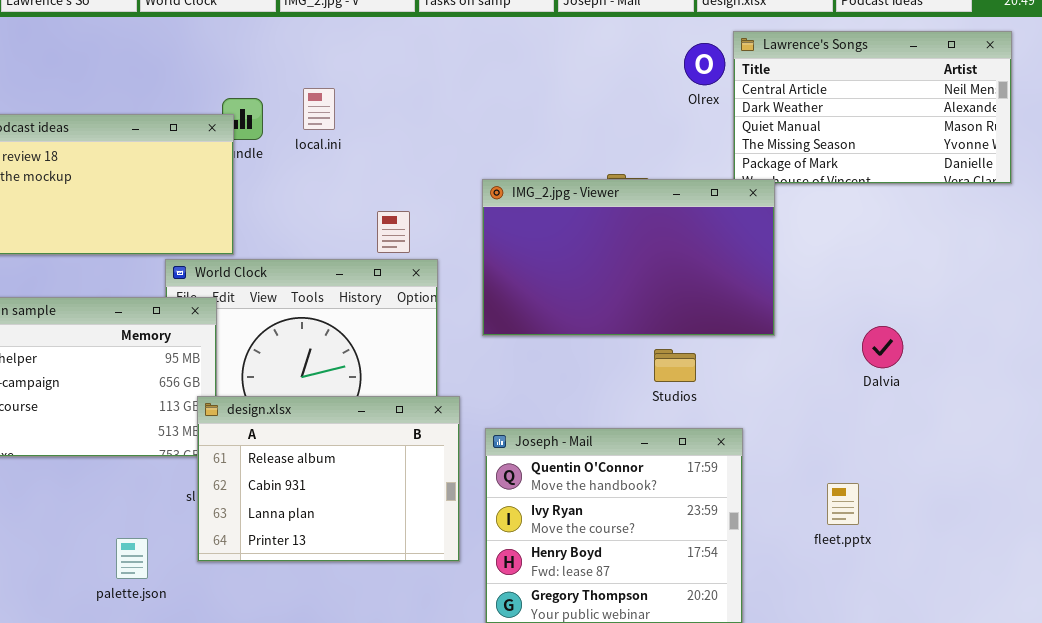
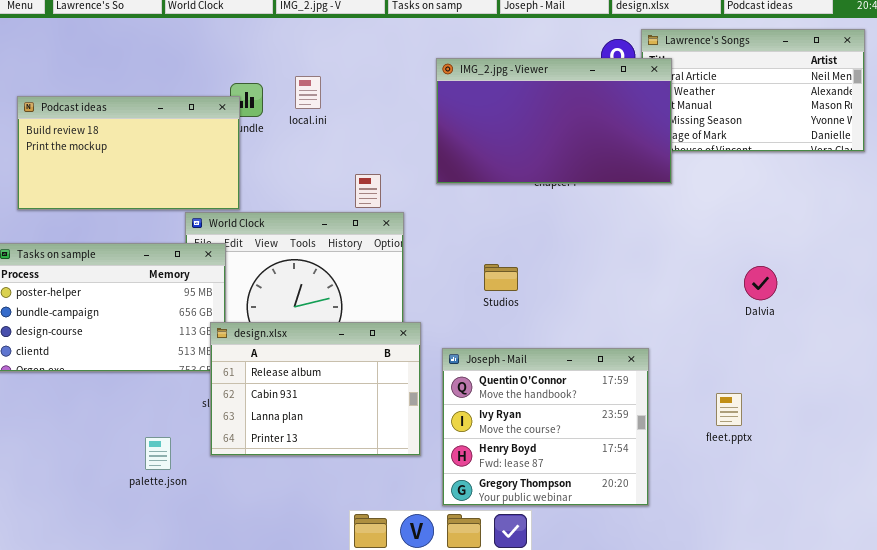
IMG_2.jpg - Viewer: [482,179,775,336] -> [436,58,672,184], moved
Studios: [654,349,696,382] -> [484,264,518,291], moved

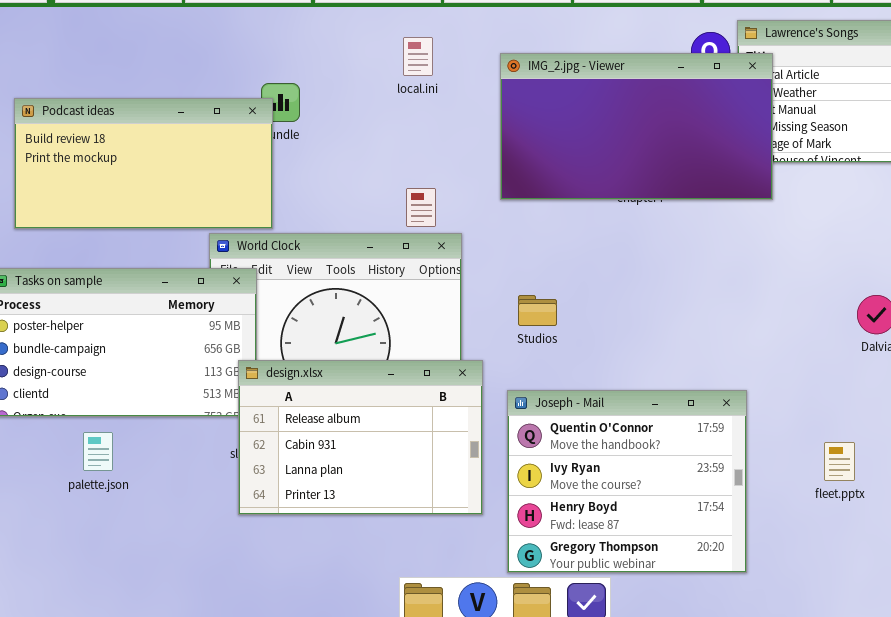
local.ini: [295,76,321,109] -> [403,37,433,76], moved
Studios: [484,264,518,291] -> [518,295,557,326], moved
palette.json: [145,437,171,470] -> [83,432,113,471], moved

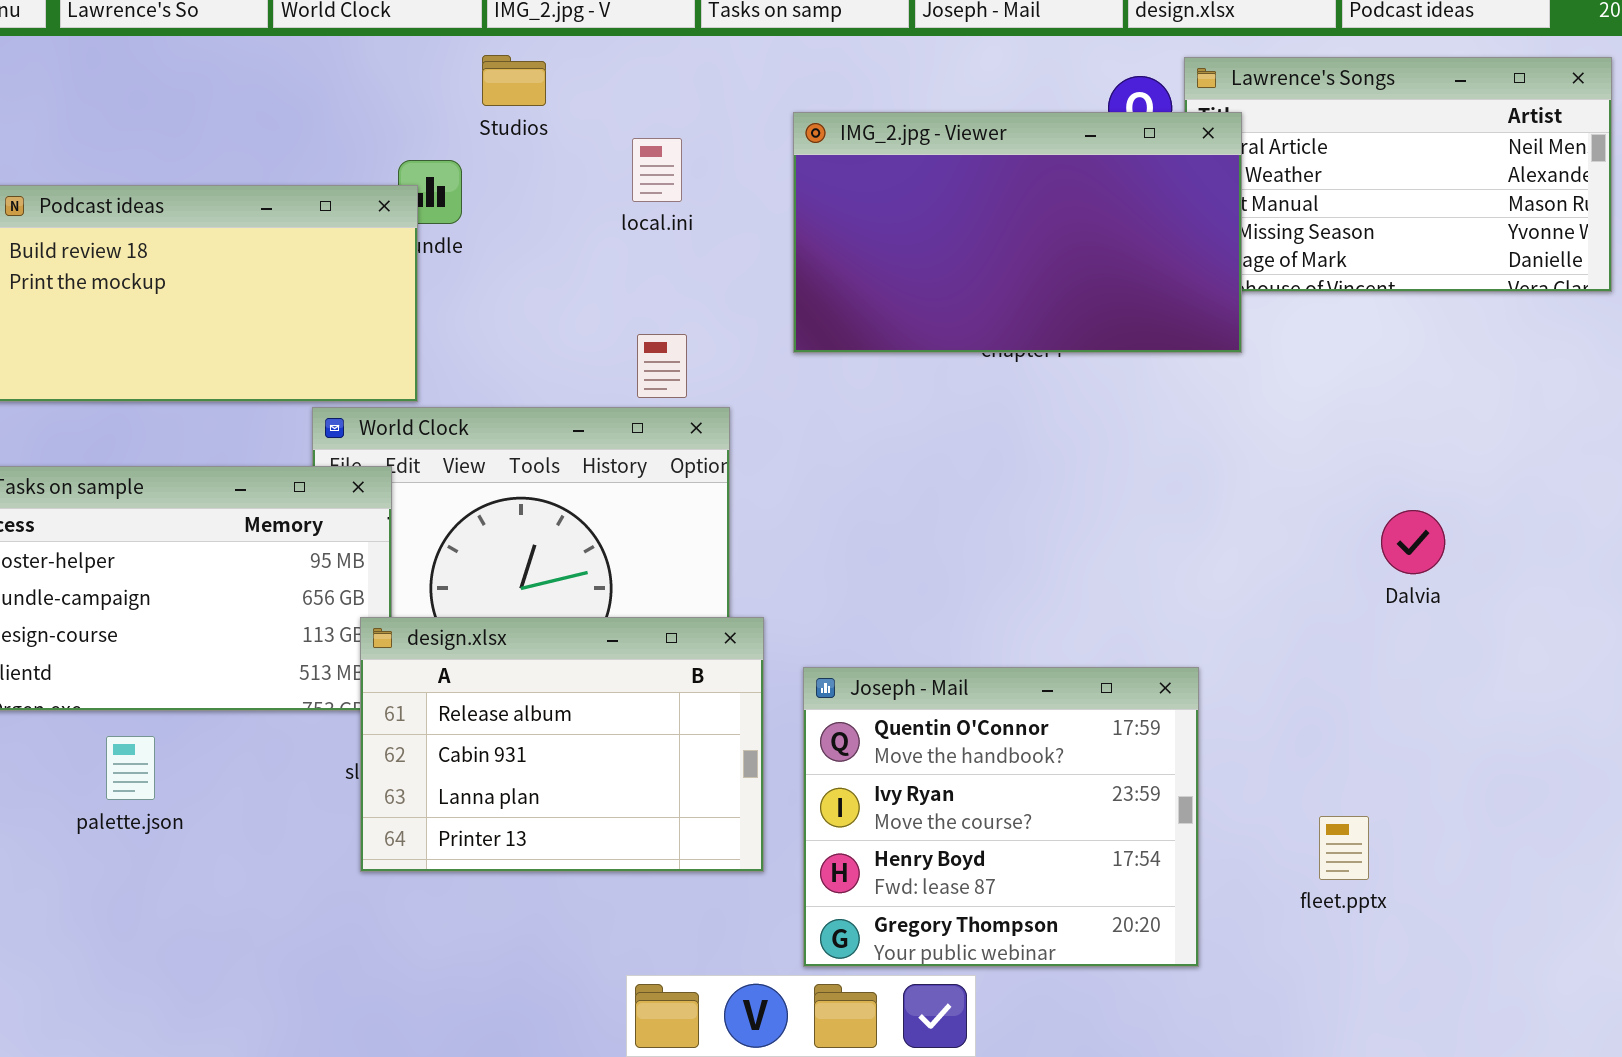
local.ini: [403,37,433,76] -> [632,138,682,202], moved
Studios: [518,295,557,326] -> [482,55,546,106], moved
fleet.pptx: [824,442,855,481] -> [1319,816,1369,880], moved

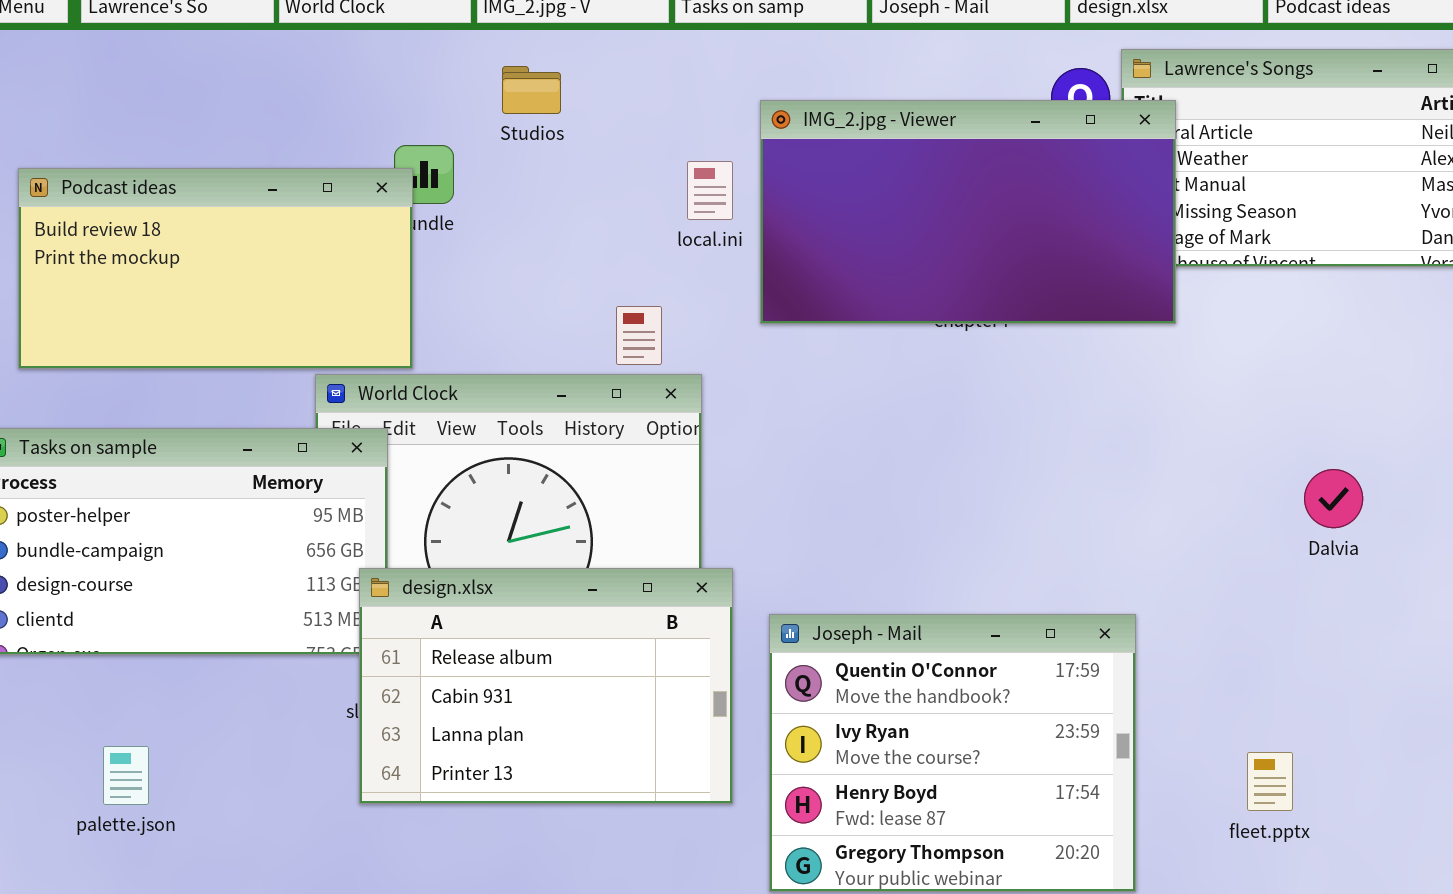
Studios: [482,55,546,106] -> [502,66,561,114], moved
local.ini: [632,138,682,202] -> [687,161,733,220], moved
palette.json: [106,736,155,800] -> [103,746,149,805], moved

